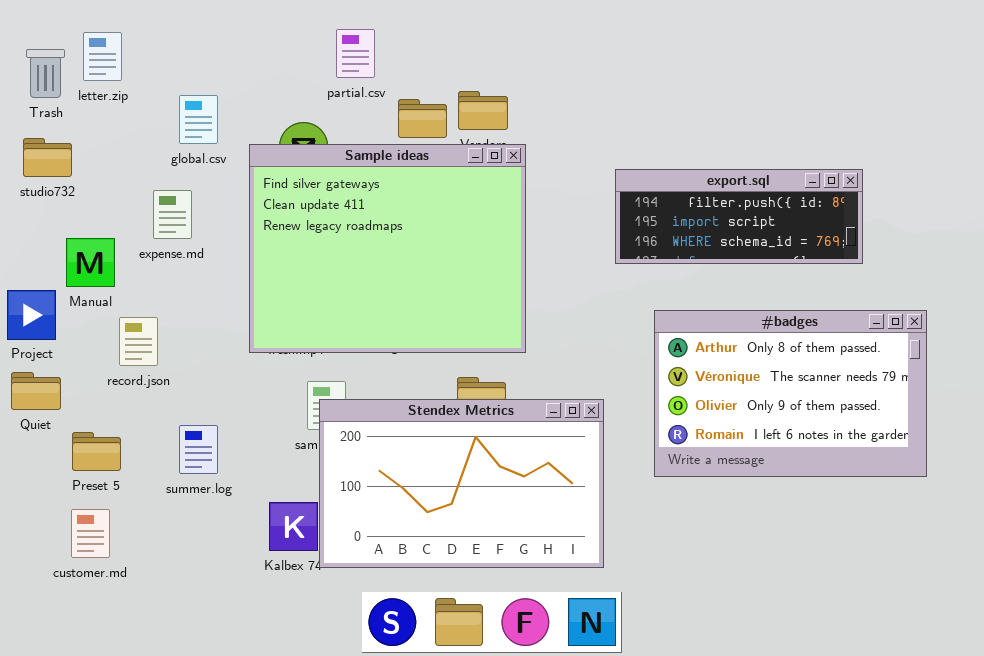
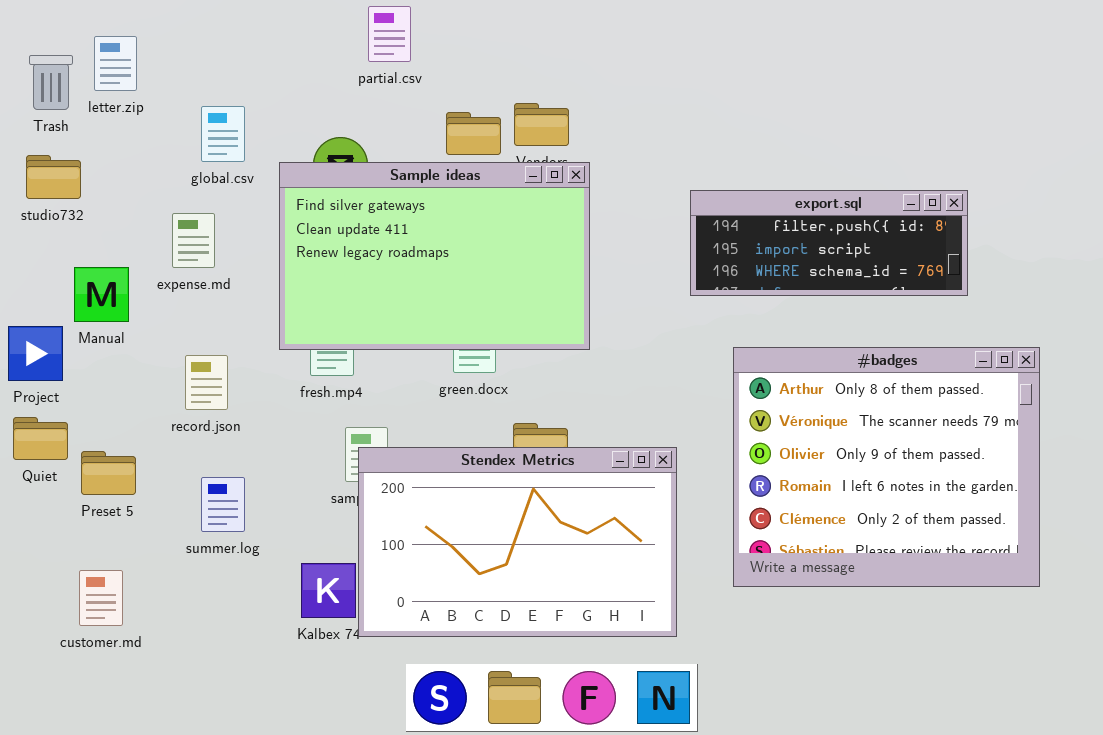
partial.csv: [336,29,375,78] -> [368,6,411,62], moved
Sample ideas: [249,144,526,353] -> [279,162,590,350], resized
#badges: [654,310,927,477] -> [733,347,1040,587], resized
record.json: [119,317,158,366] -> [185,355,228,410], moved
Preset 5: [72,432,121,471] -> [81,451,136,495], moved

